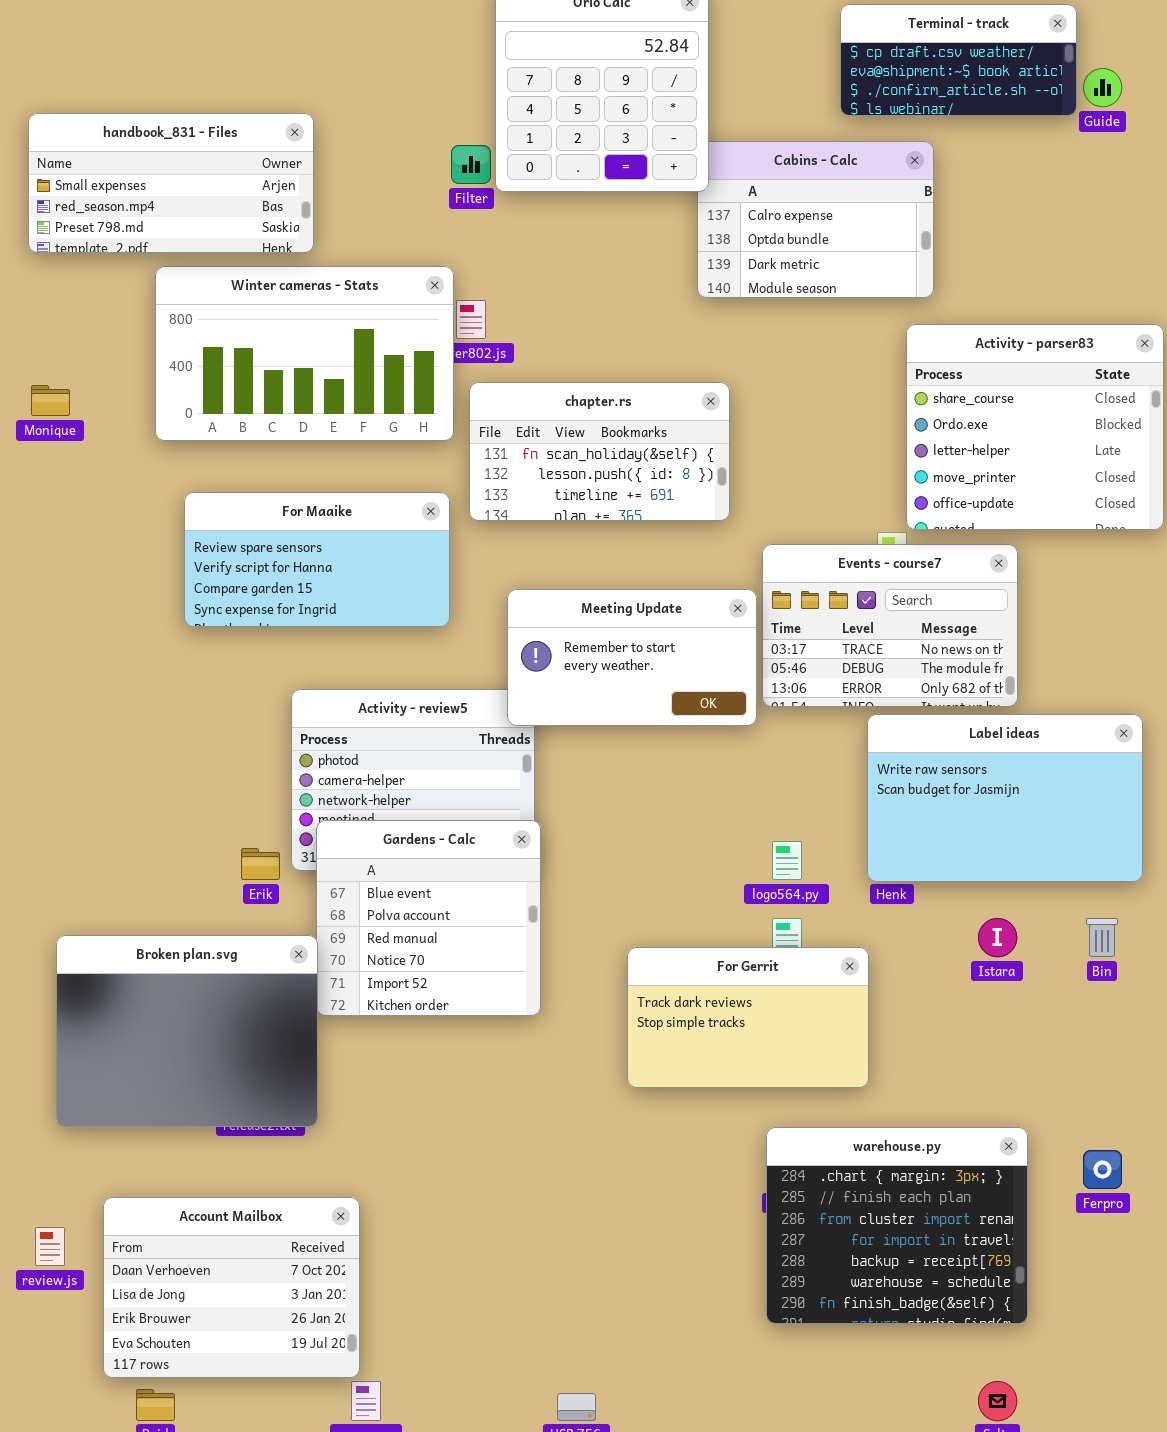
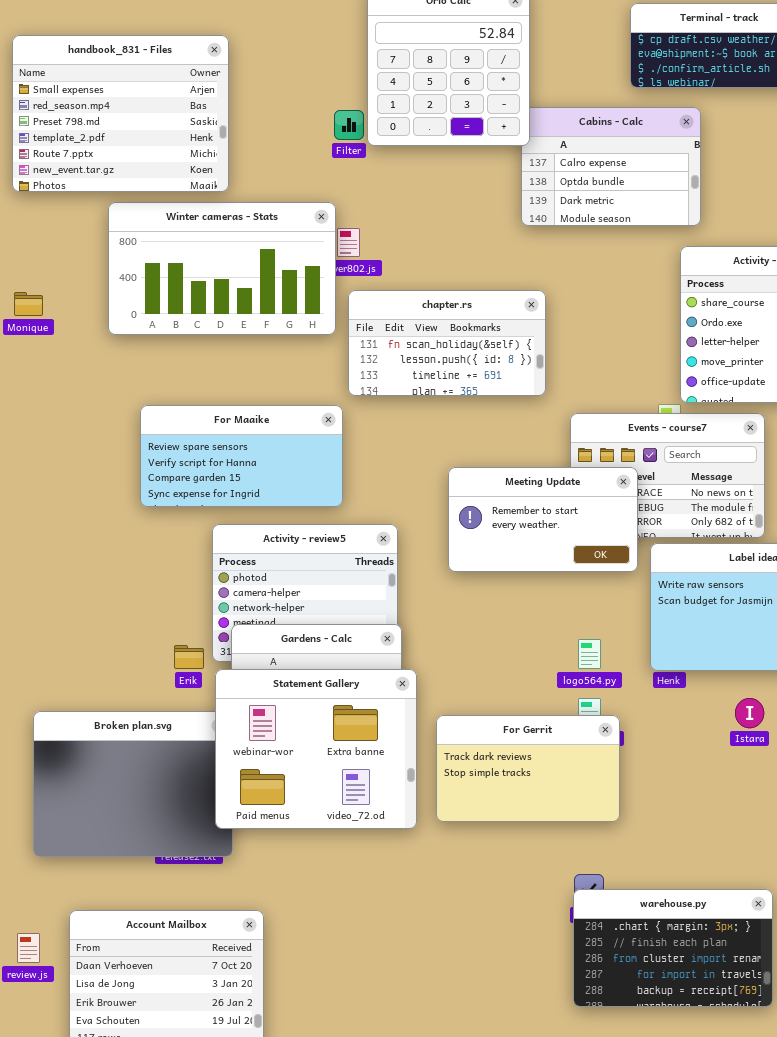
handbook_831 - Files: [28,113,314,253] -> [12,35,229,192], resized
For Maaike: [184,492,450,627] -> [140,405,343,507], moved
Meeting Update: [507,589,757,726] -> [448,467,638,572], moved
Statement Gallery: none -> [215,669,417,829], opened
For Gerrit: [627,947,869,1088] -> [436,715,620,822], moved
warehouse.py: [766,1127,1028,1324] -> [573,889,773,1007], resized

